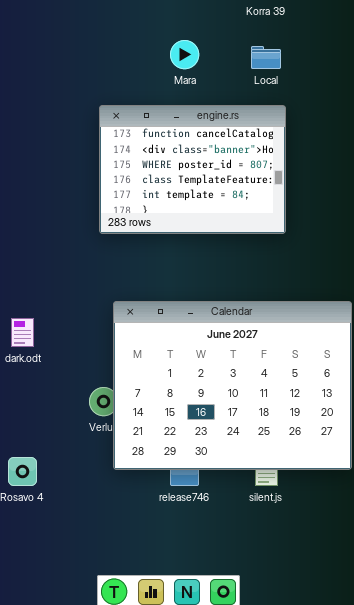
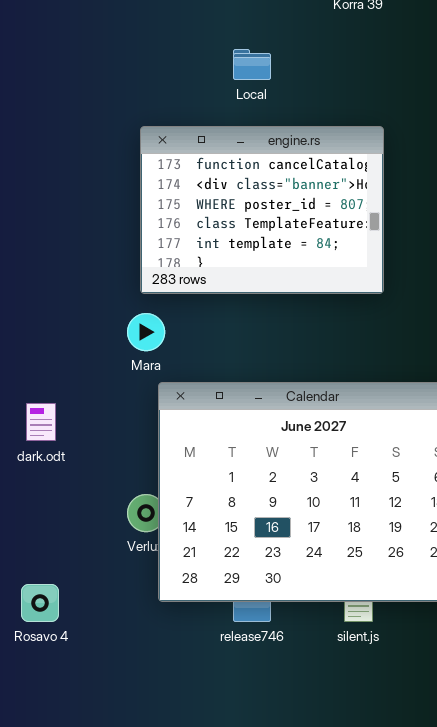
Mara: [170,40,199,69] -> [127,313,165,351], moved
Local: [251,46,281,69] -> [233,49,271,80], moved

